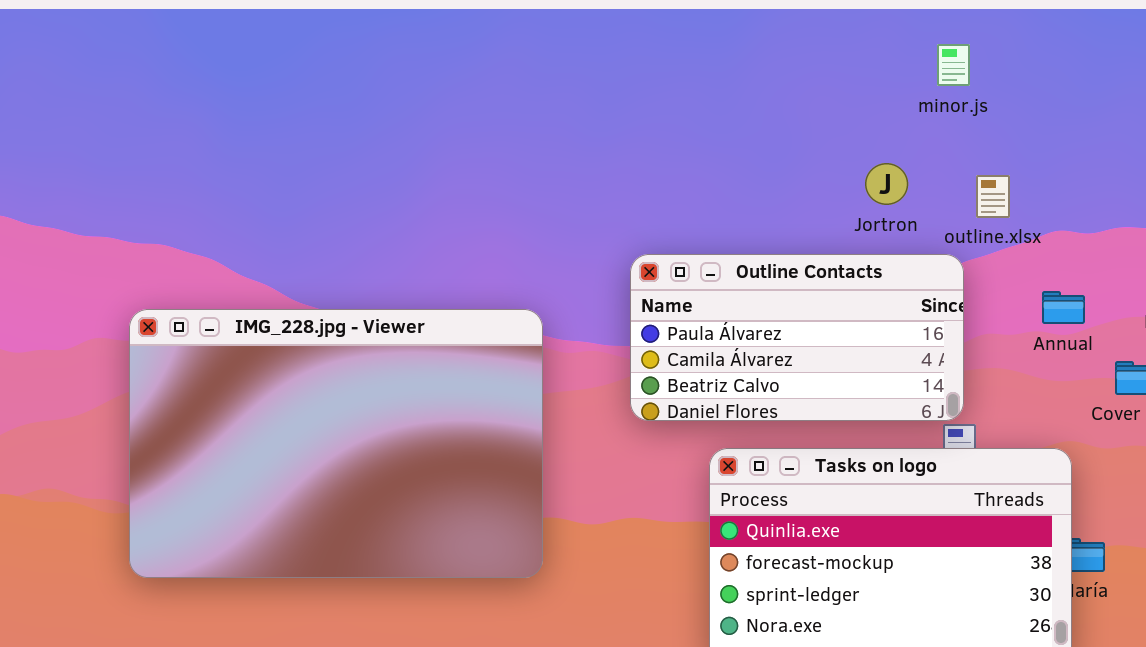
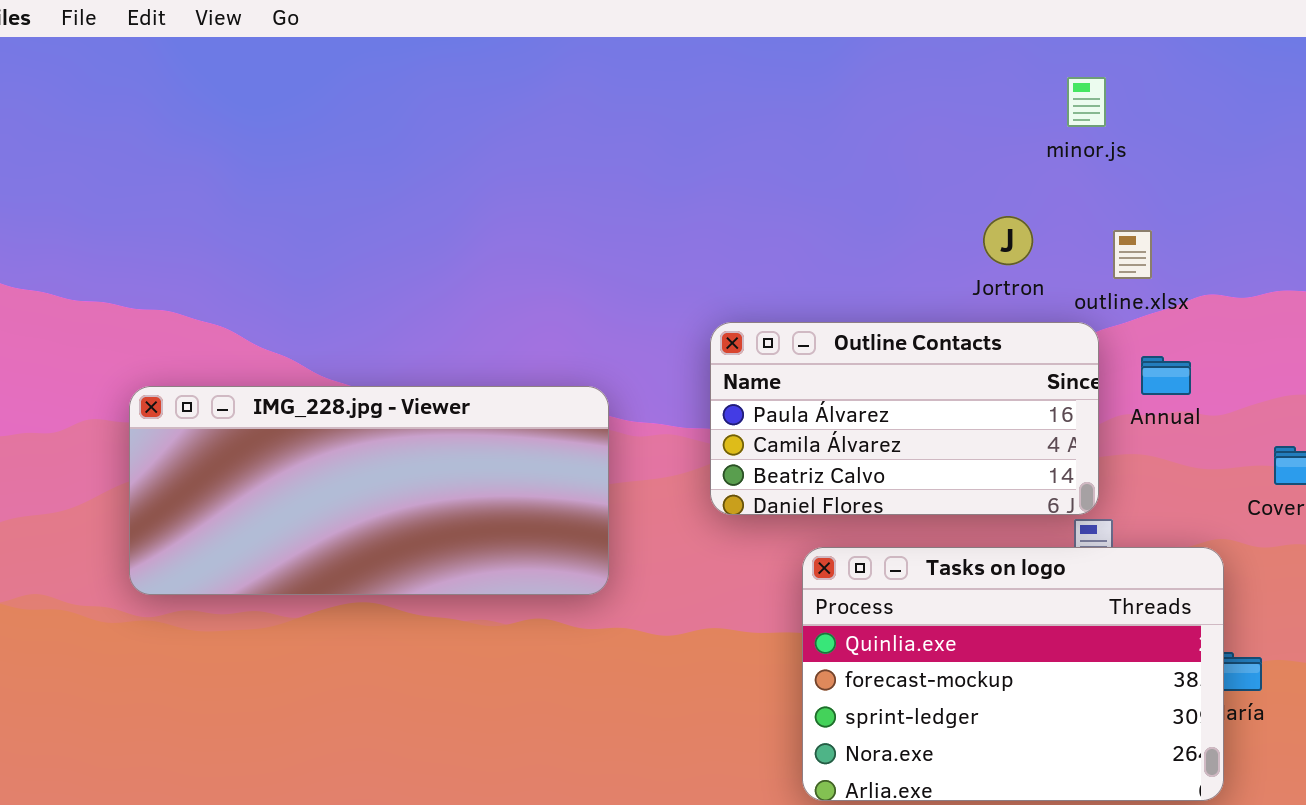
Annual: [1042,291,1085,324] -> [1141,356,1191,395], moved
IMG_228.jpg - Viewer: [129,309,543,578] -> [129,386,609,595], resized

